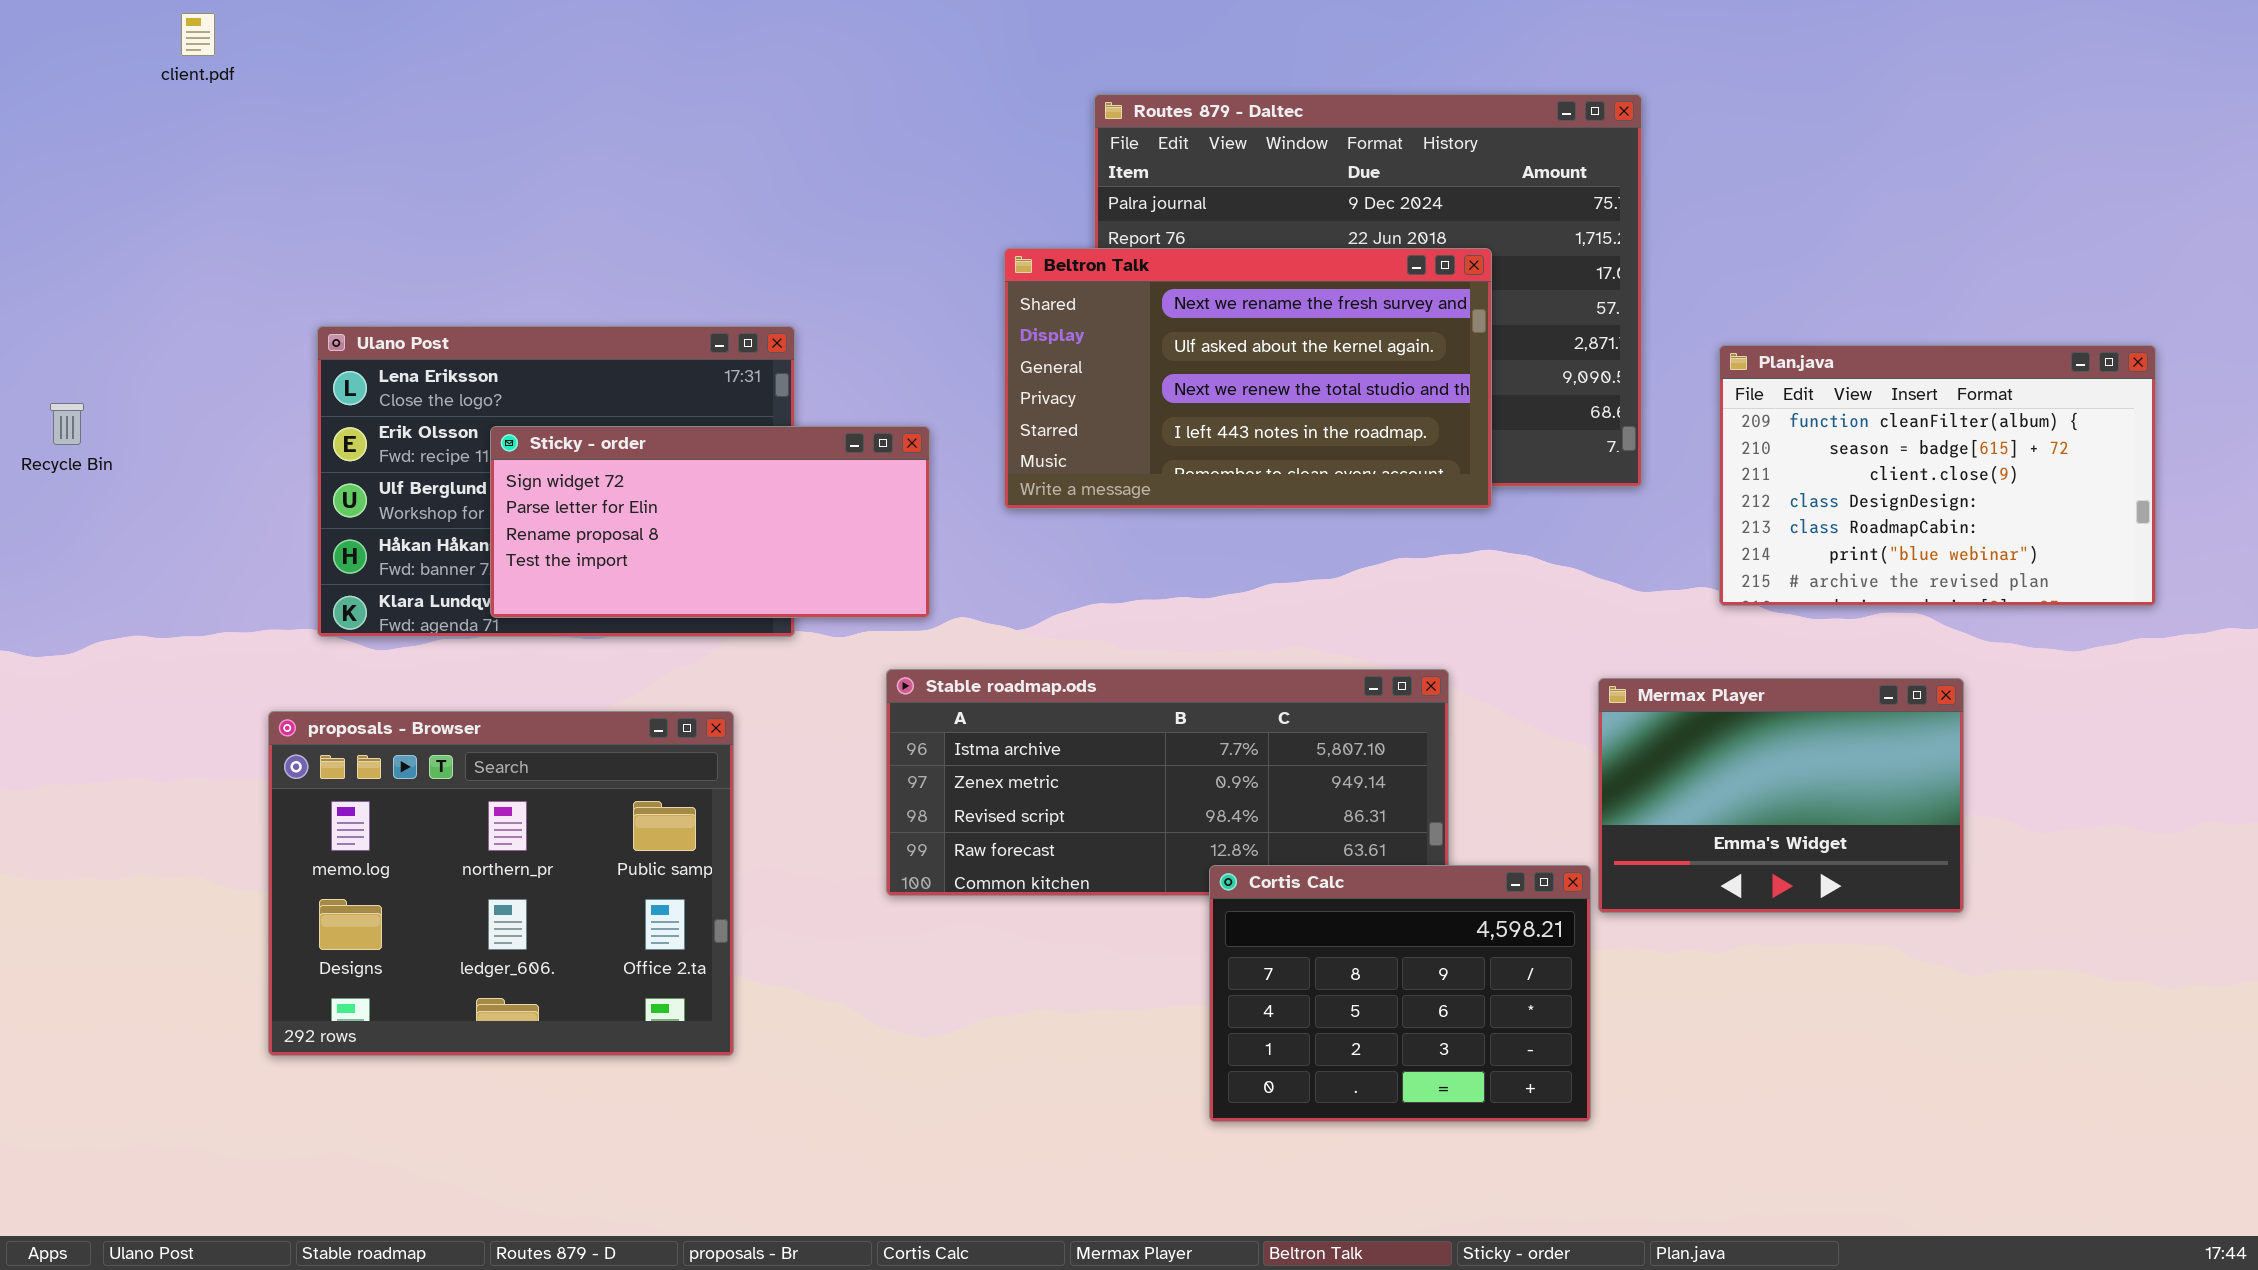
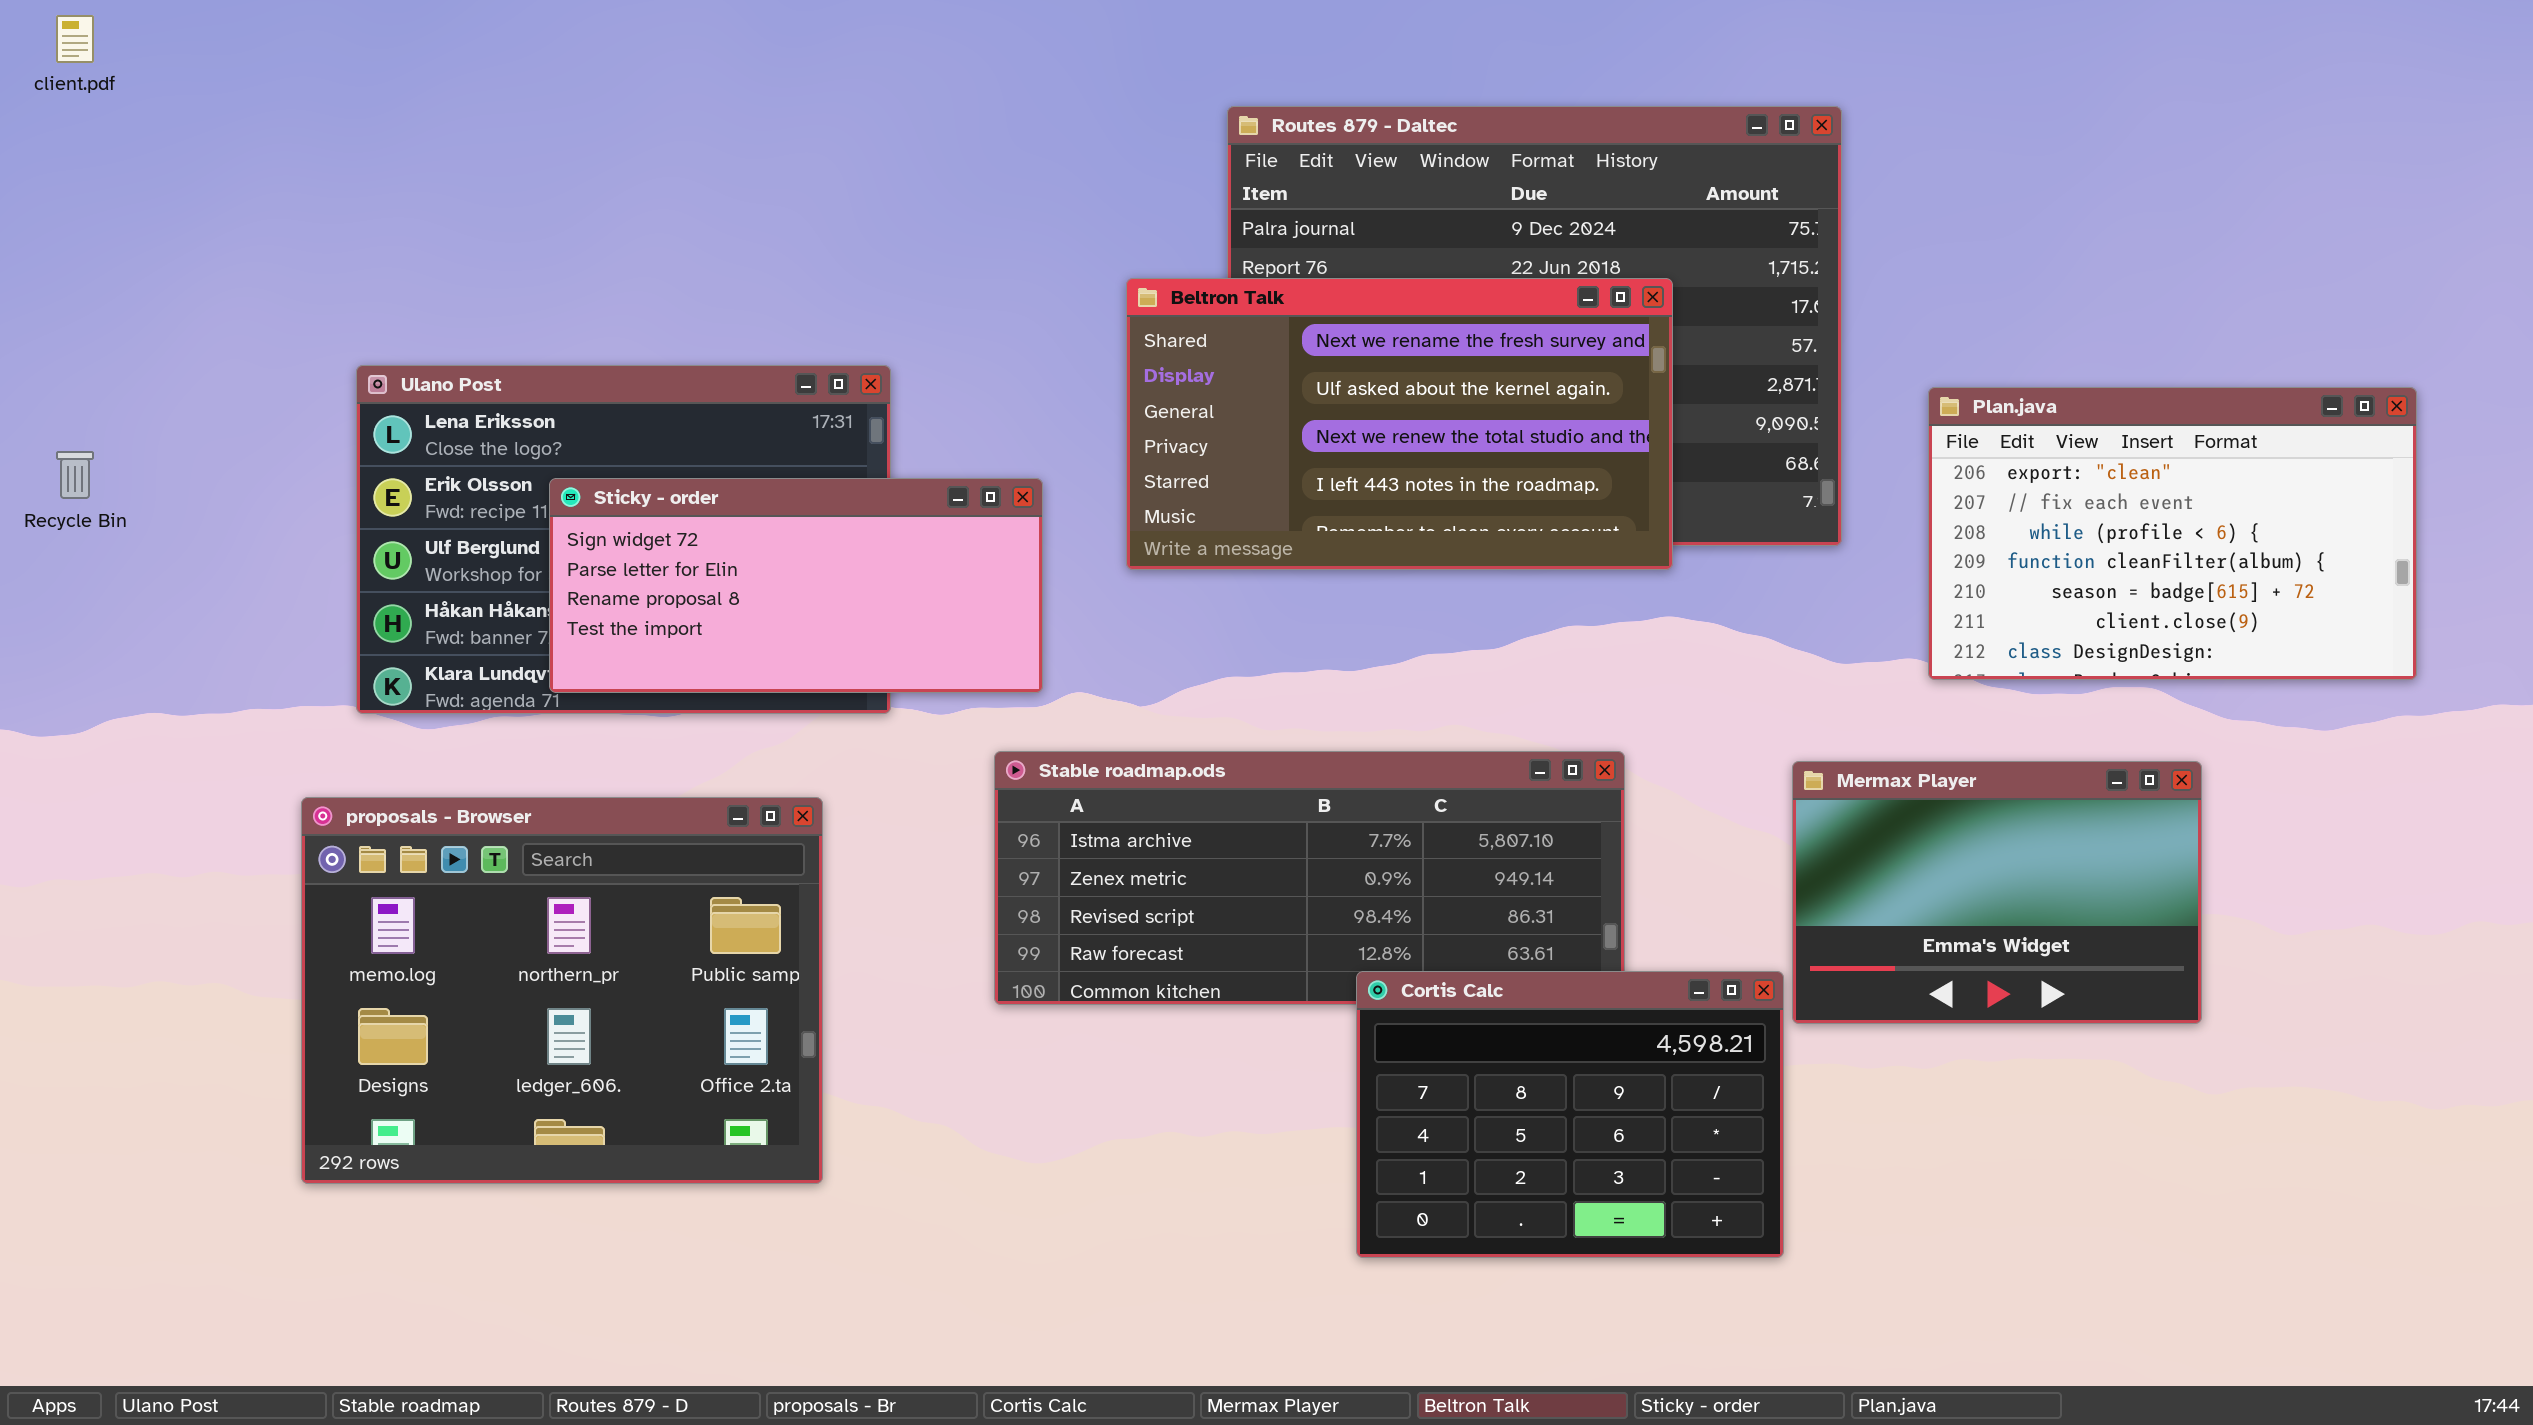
client.pdf: [181,13,215,56] -> [56,15,94,63], moved
Plan.java: [1719,345,2156,606] -> [1928,387,2417,680], scrolled up 3 rows

